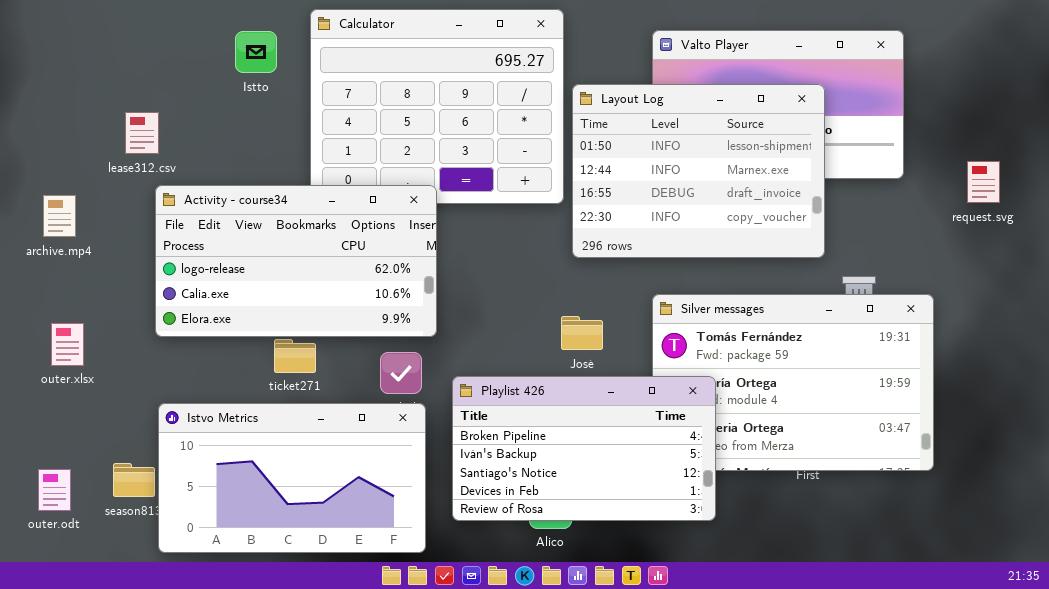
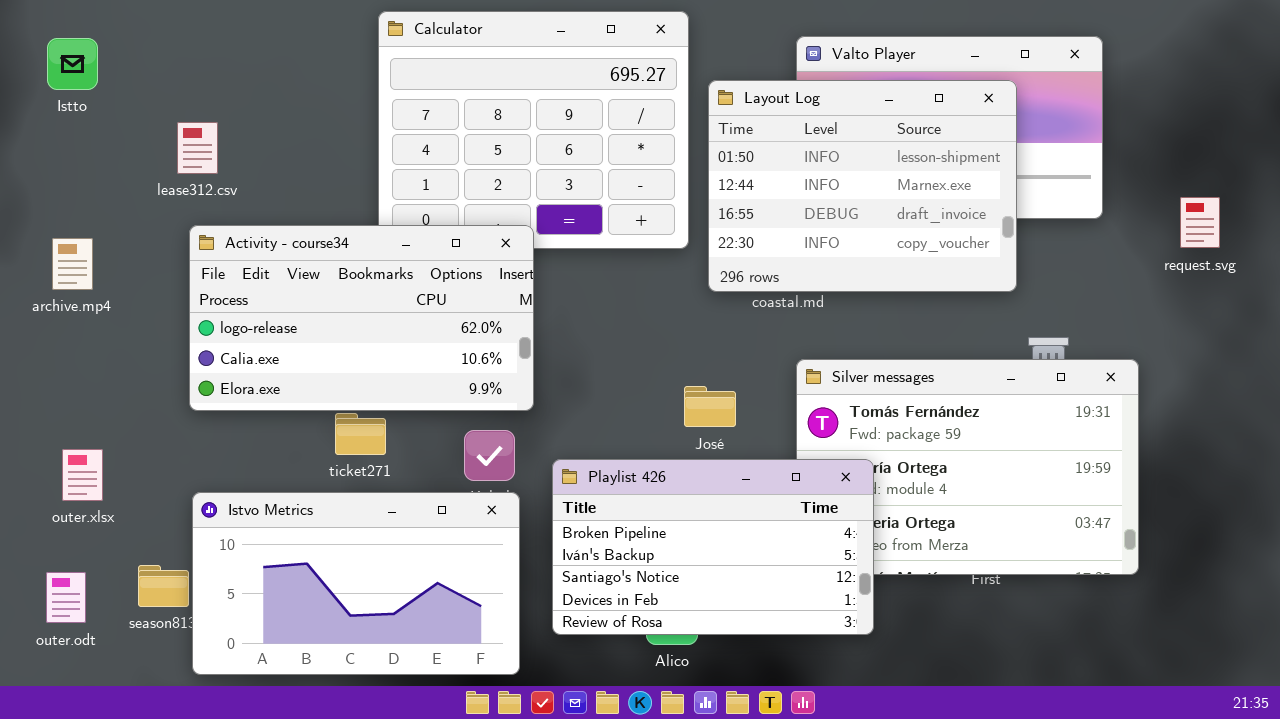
Istto: [235,31,277,73] -> [47,38,98,90], moved
Layout Log: [572,84,825,258] -> [708,80,1017,292], moved
lease312.csv: [125,112,159,154] -> [177,122,218,174], moved
outer.xlsx: [51,323,84,366] -> [62,449,103,501], moved

